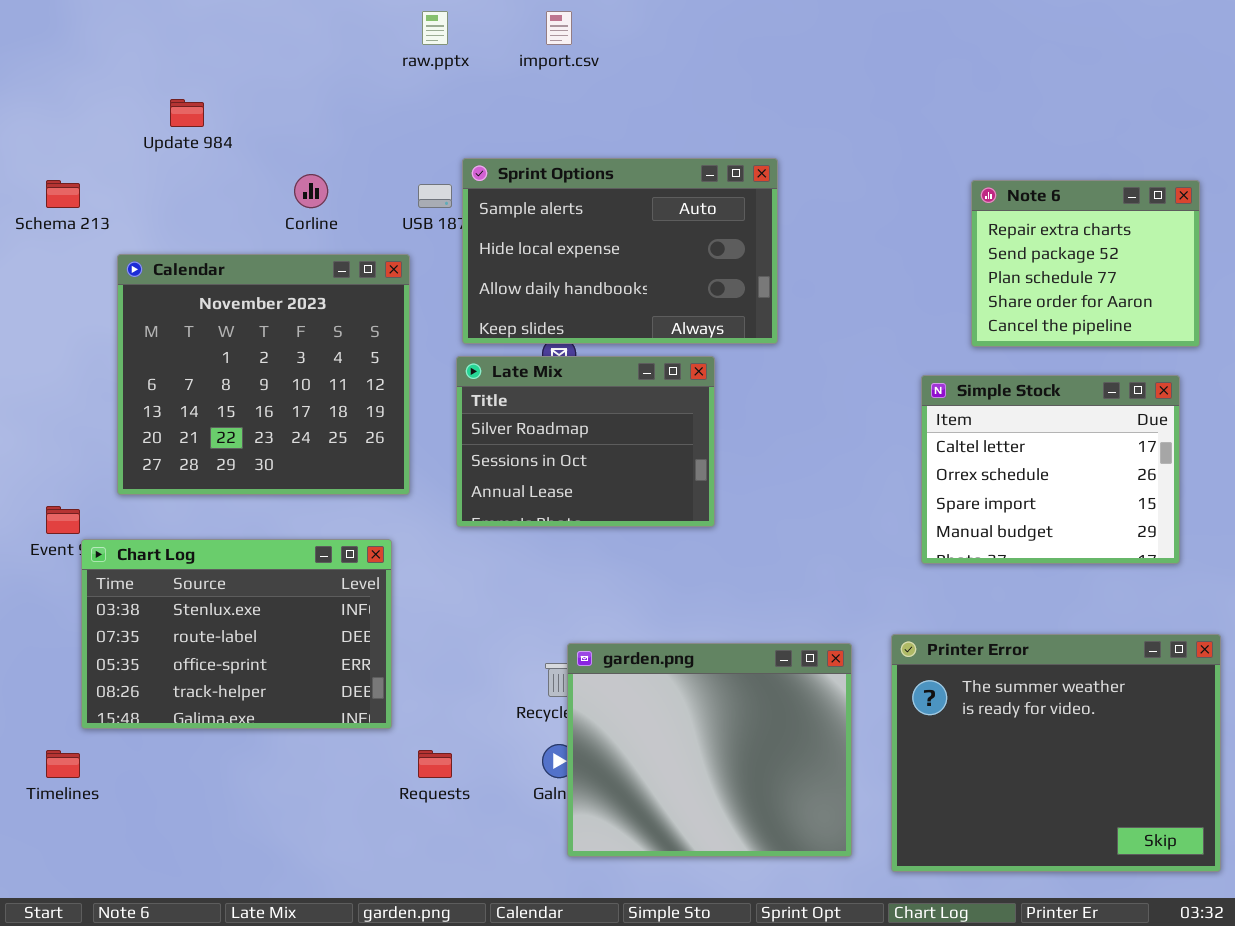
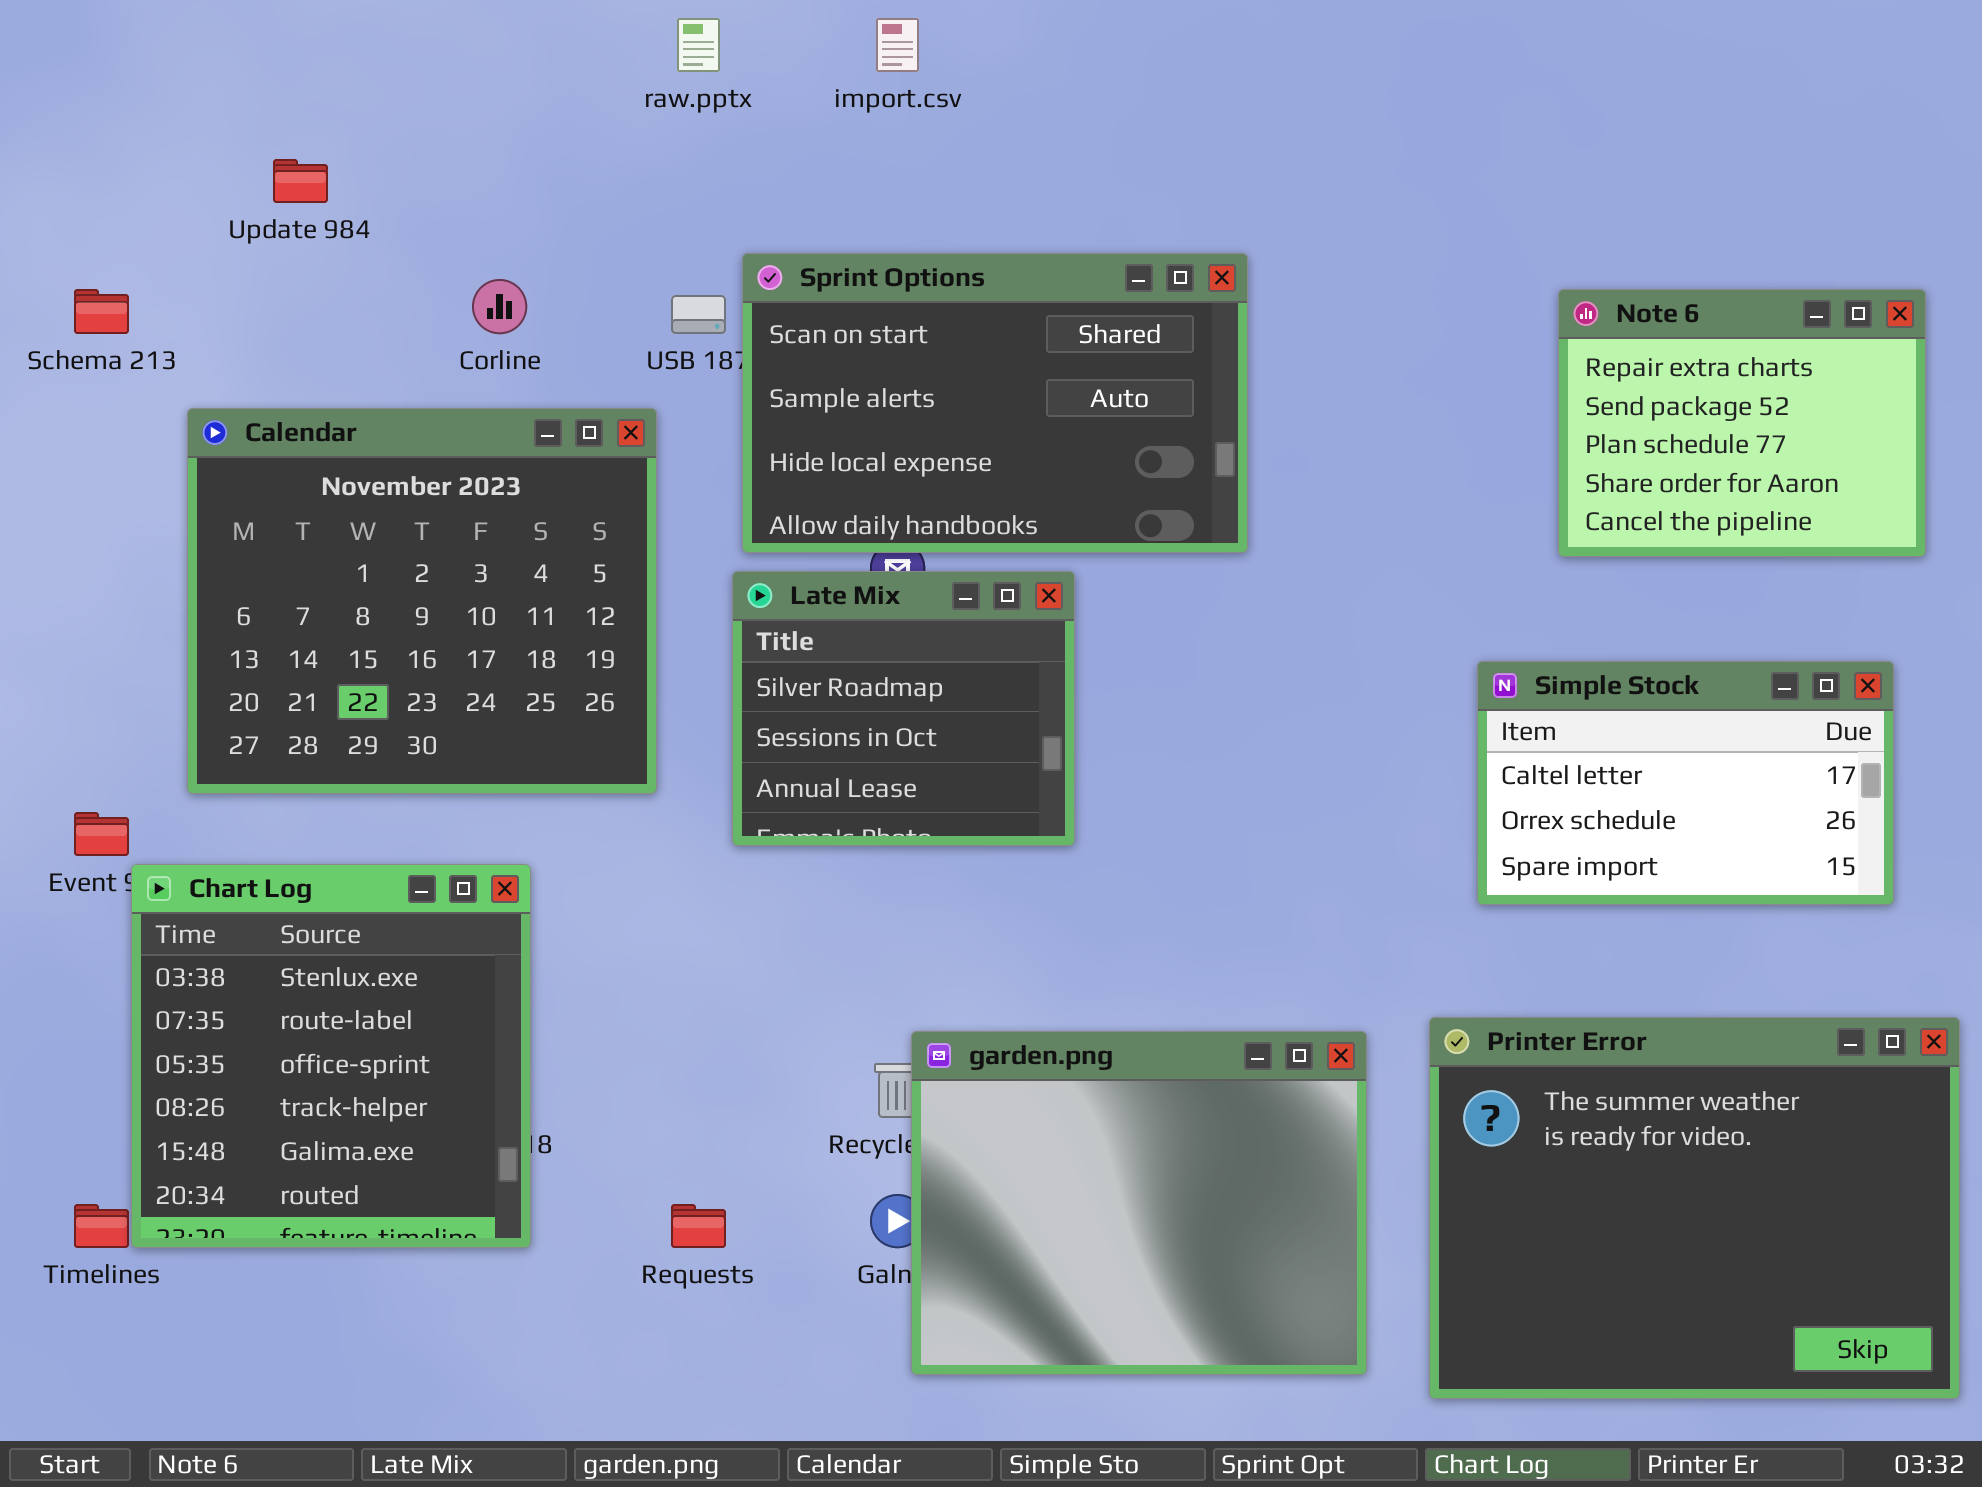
Sprint Options: [462,158,778,344] -> [742,253,1248,553], scrolled up 1 row
Late Mix: [456,356,715,527] -> [732,571,1075,846], resized
Simple Stock: [921,375,1180,564] -> [1477,661,1894,905], resized
Chart Log: [81,539,392,729] -> [131,864,531,1248], resized

